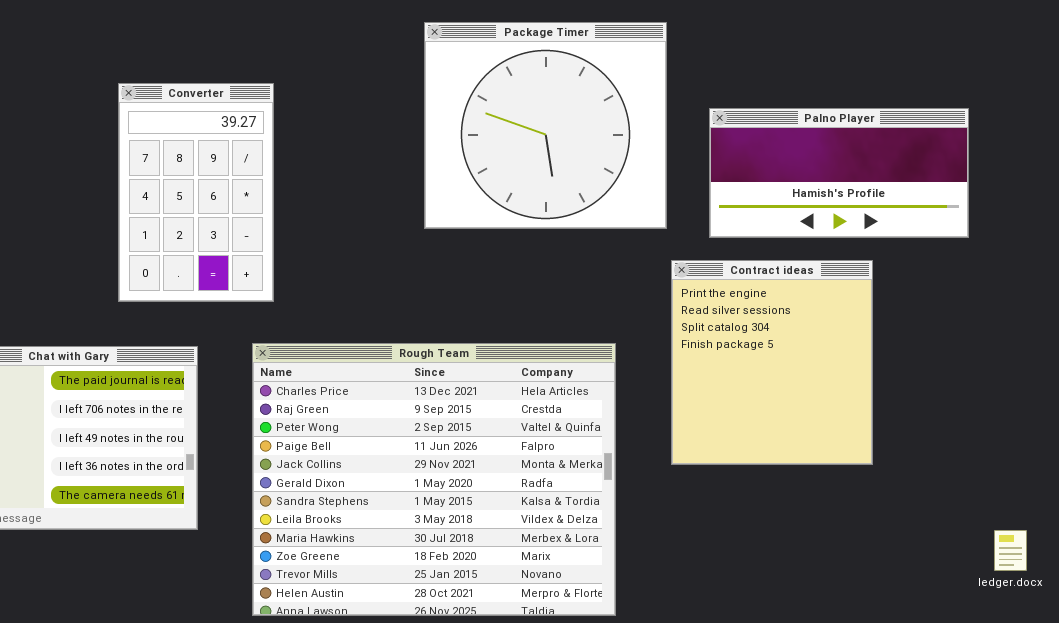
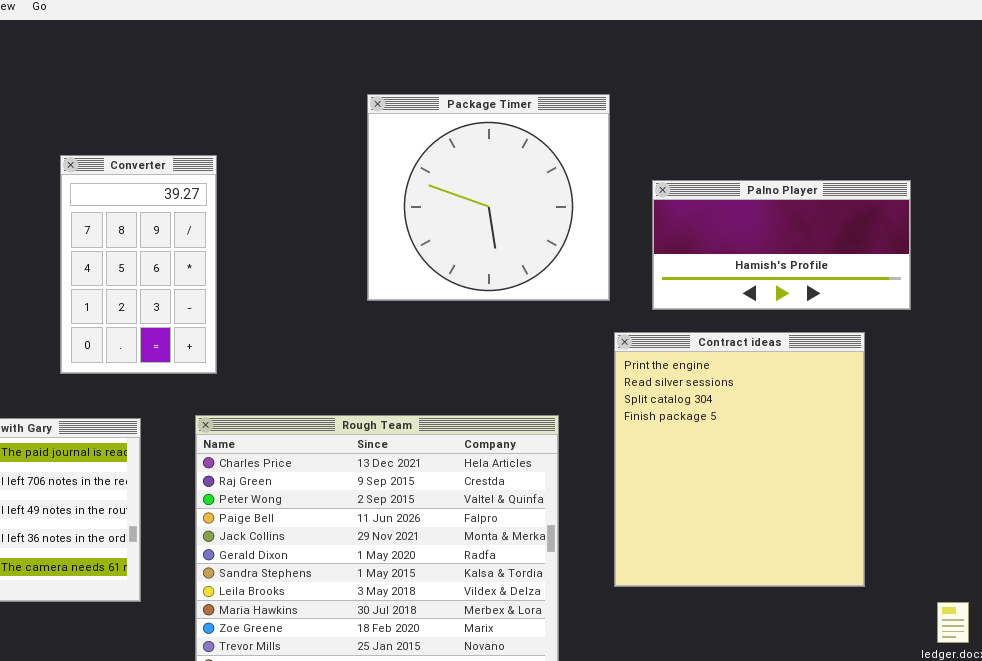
Contract ideas: [671,260,873,465] -> [614,332,865,587], resized

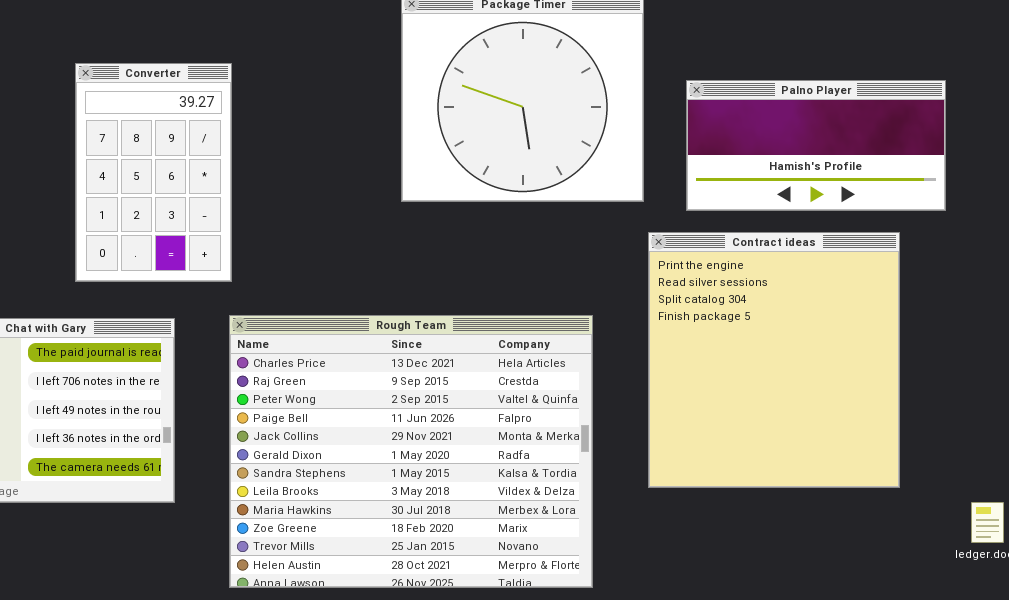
Converter: [60,155,217,374] -> [75,63,232,282], moved

